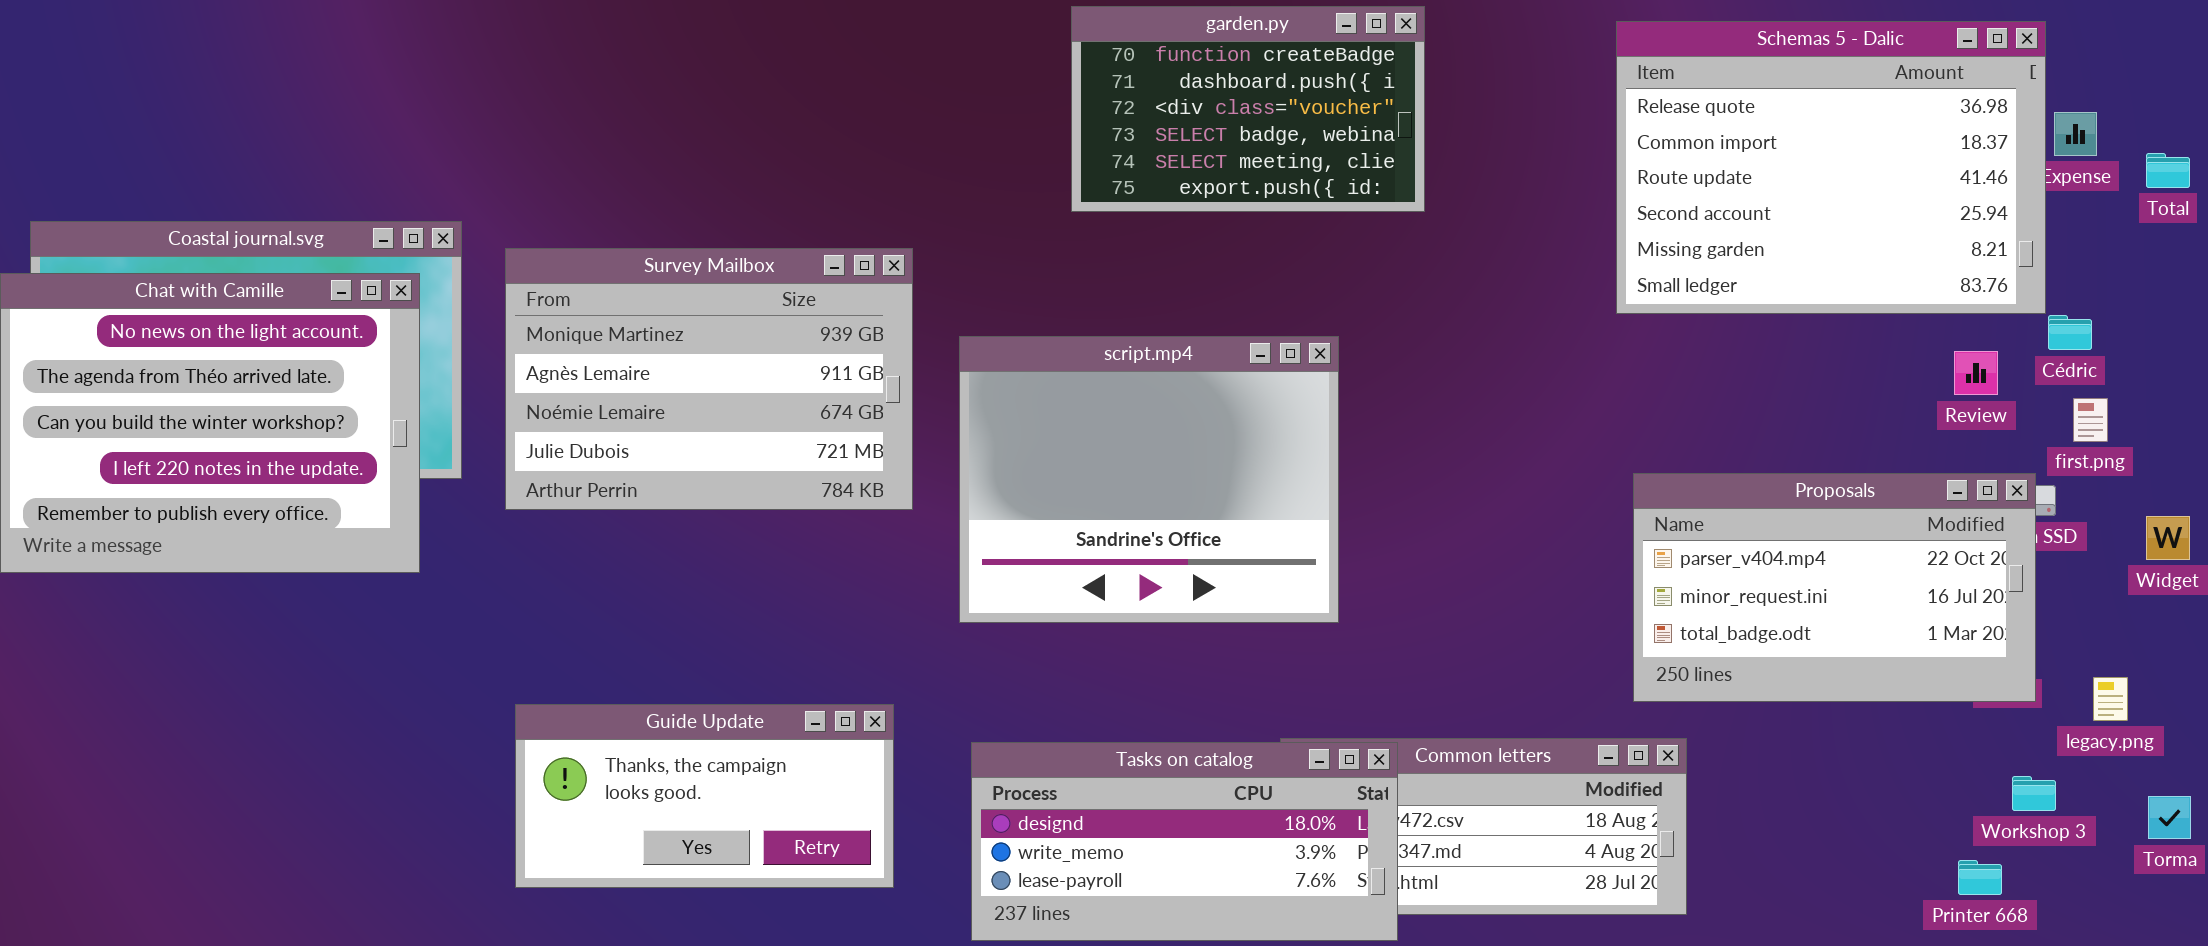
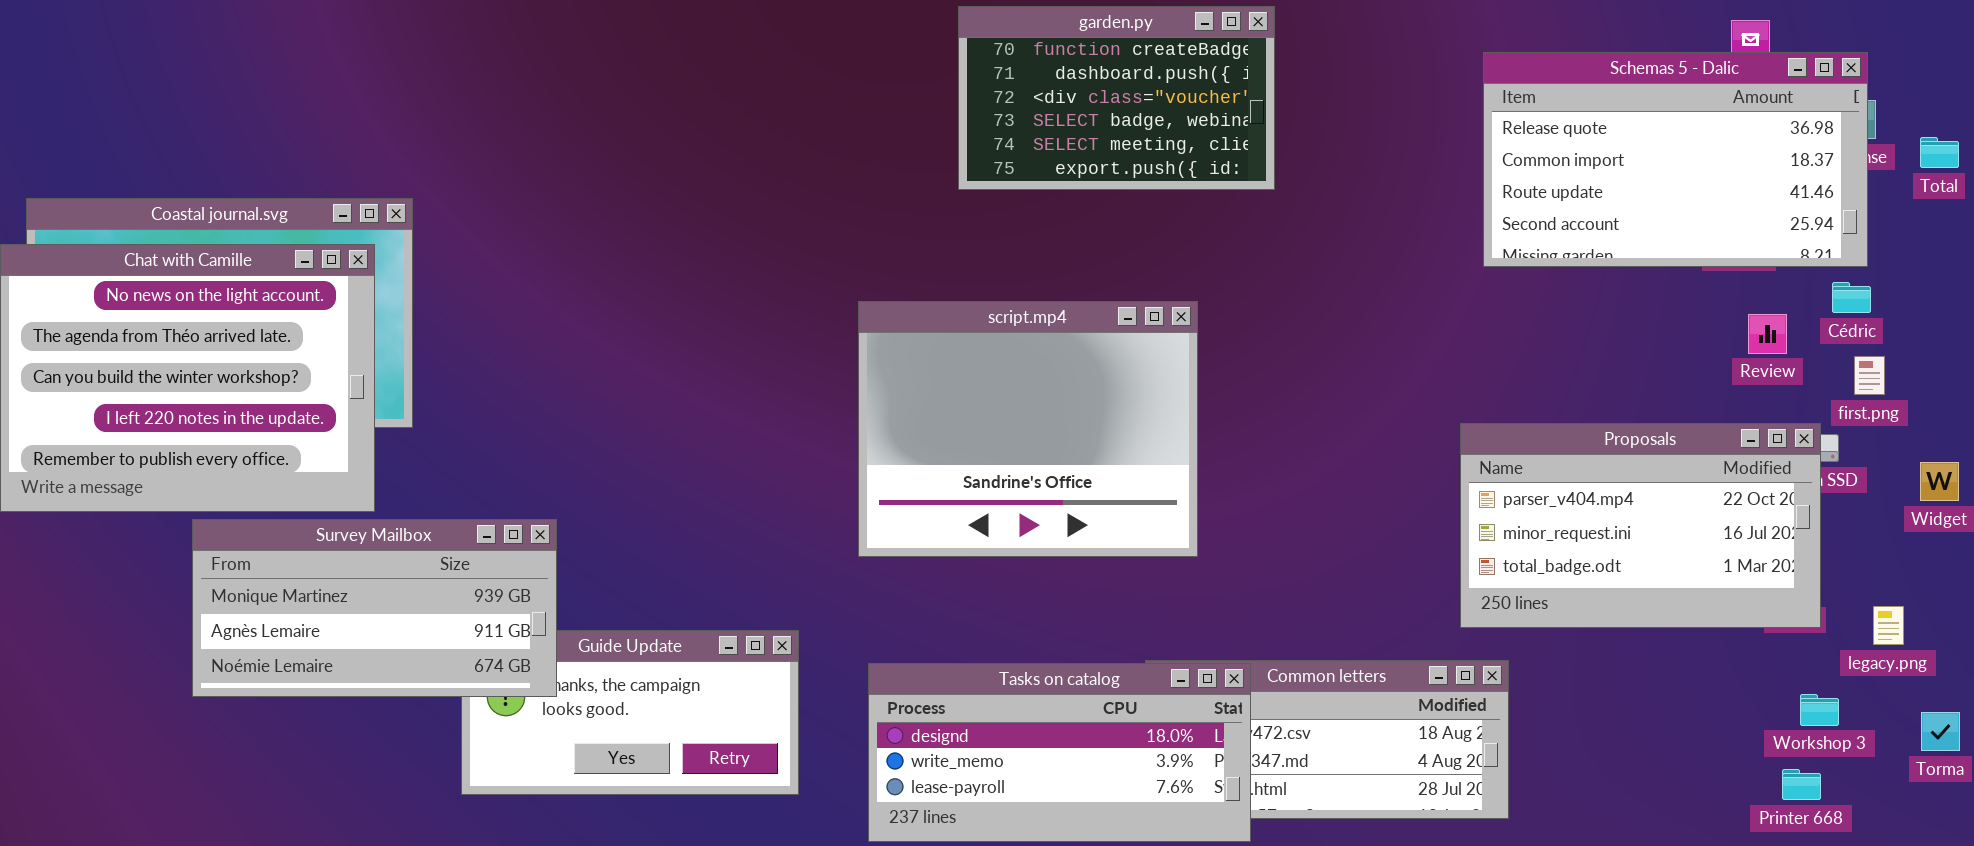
Schemas 5 - Dalic: [1616,21,2046,314] -> [1483,52,1868,267], moved, resized
Survey Mailbox: [505,248,913,510] -> [192,519,557,697], moved, resized
Printer 668: [1958,860,2002,895] -> [1782,769,1821,800], moved

